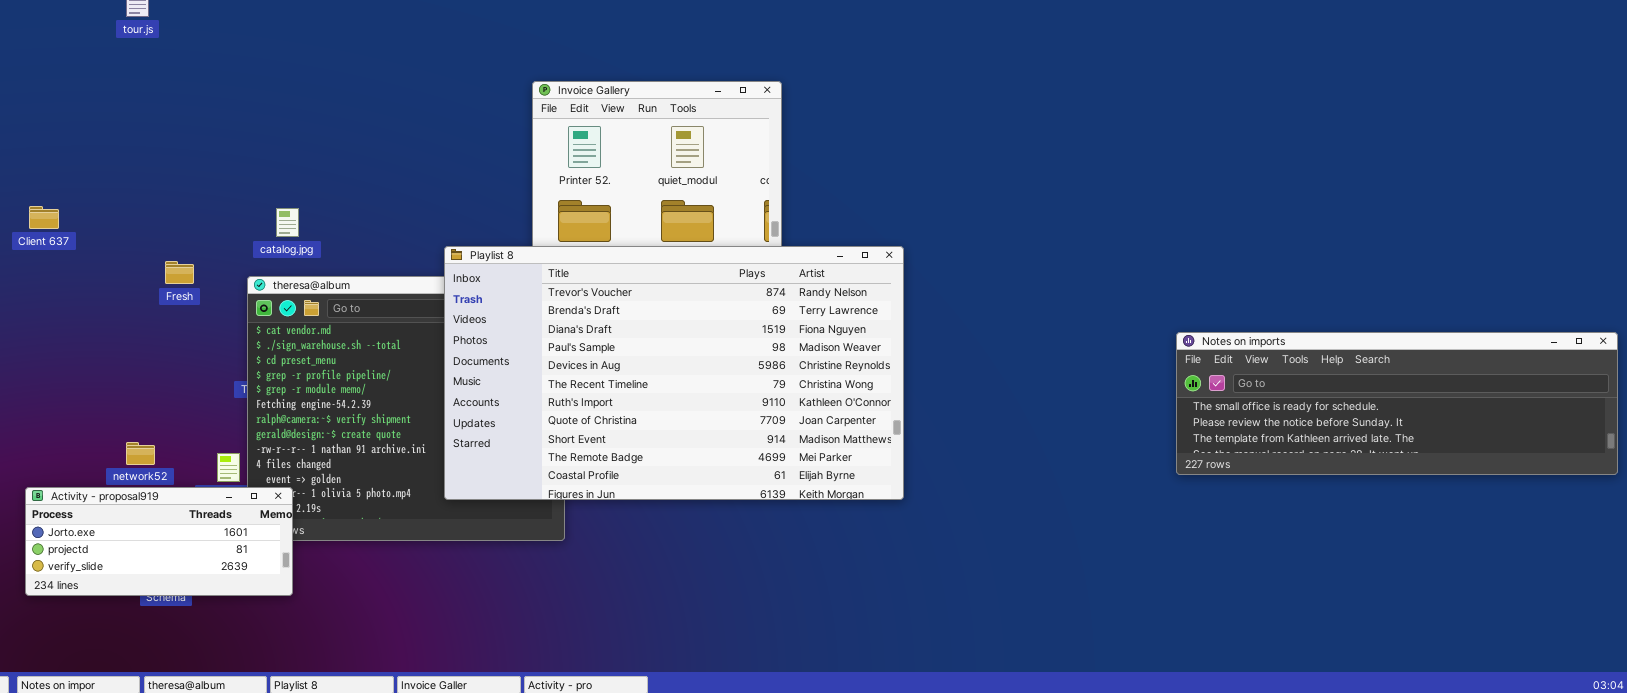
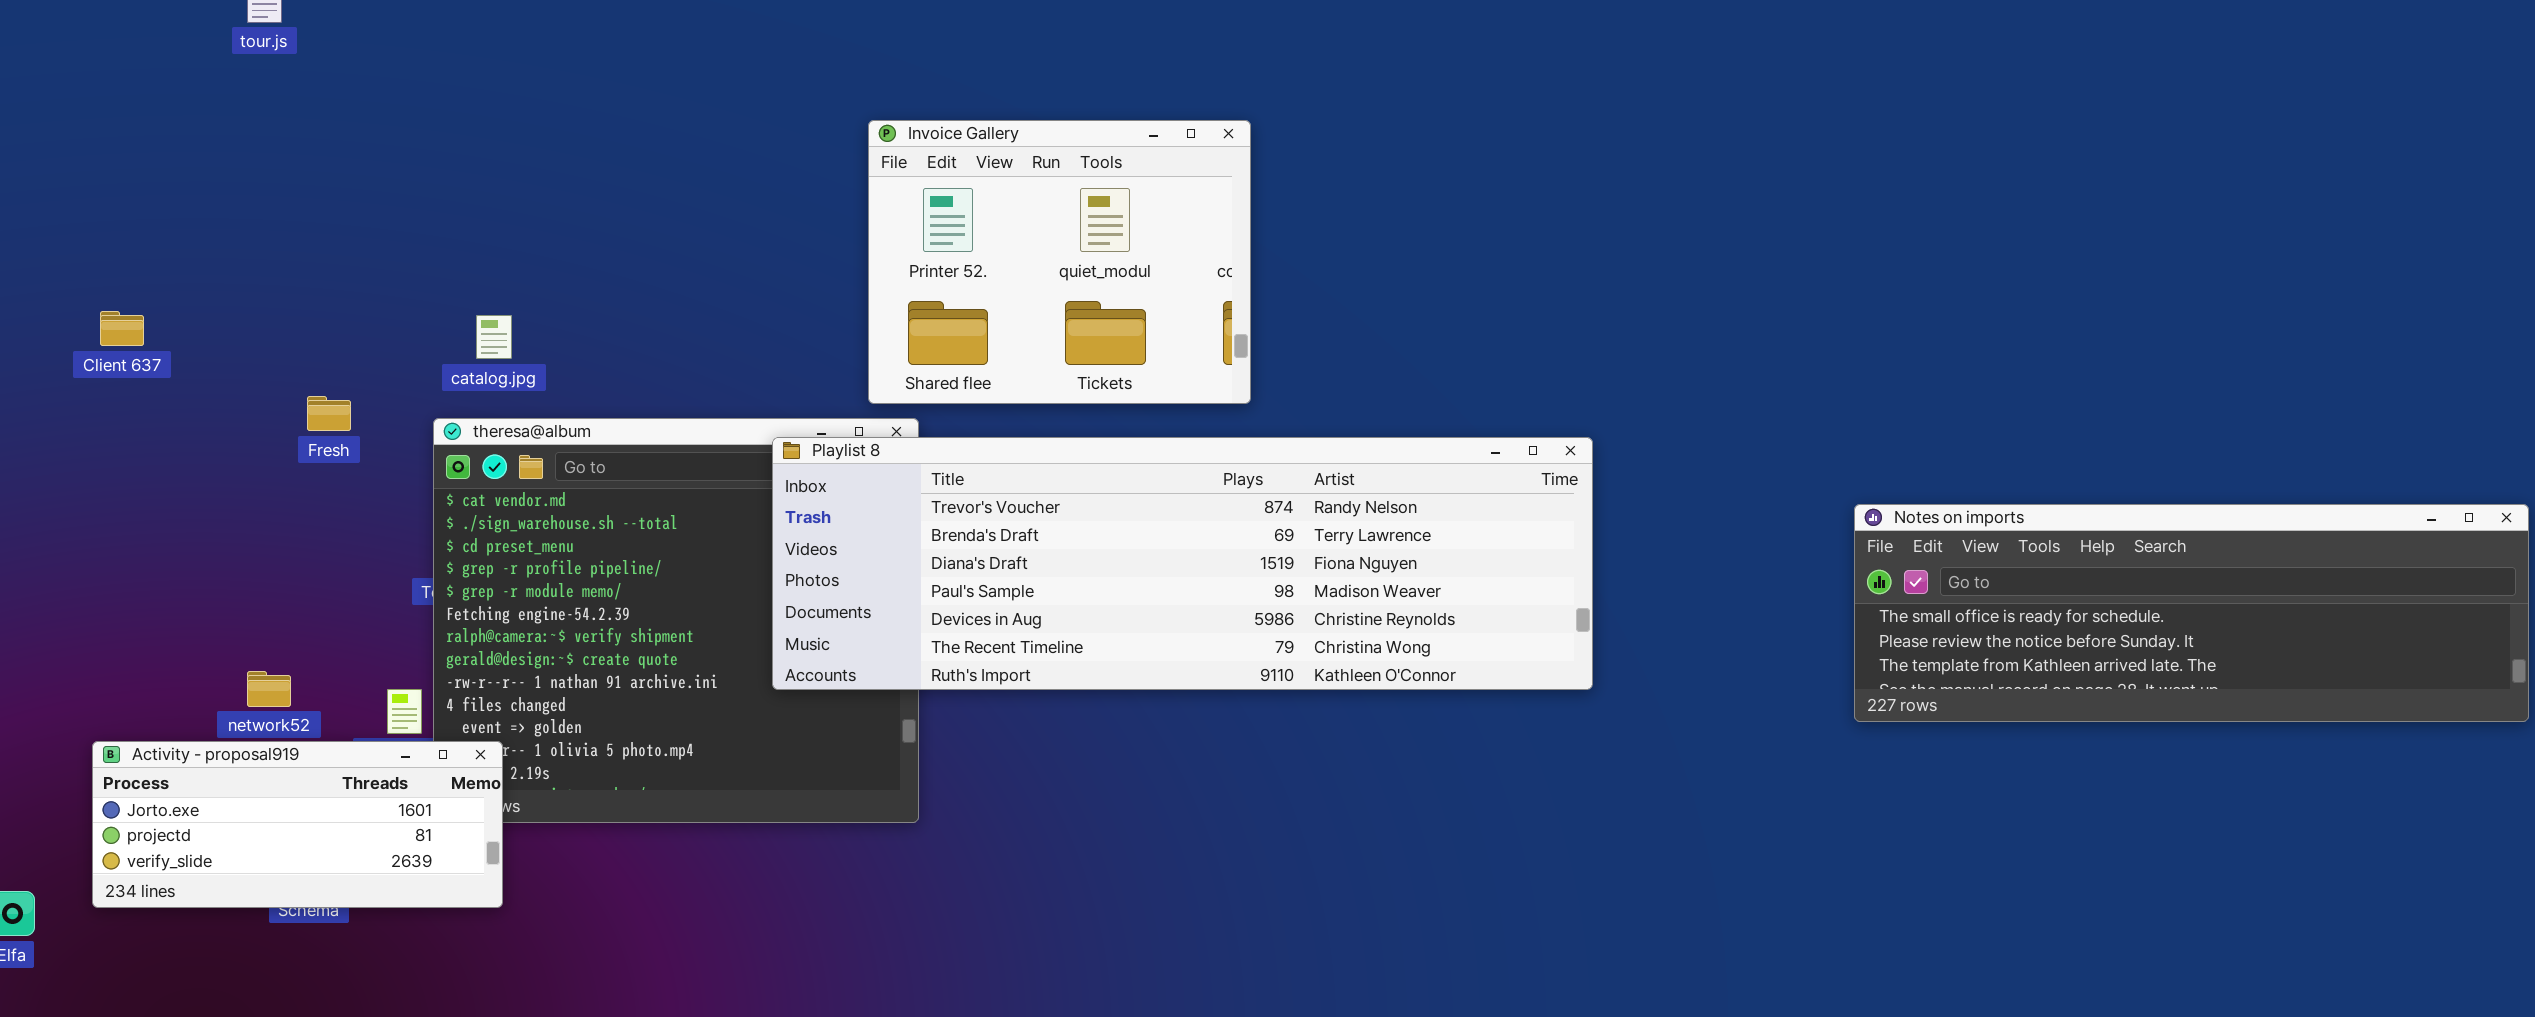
Playlist 8: [444,246,904,500] -> [772,437,1593,690], moved, resized

